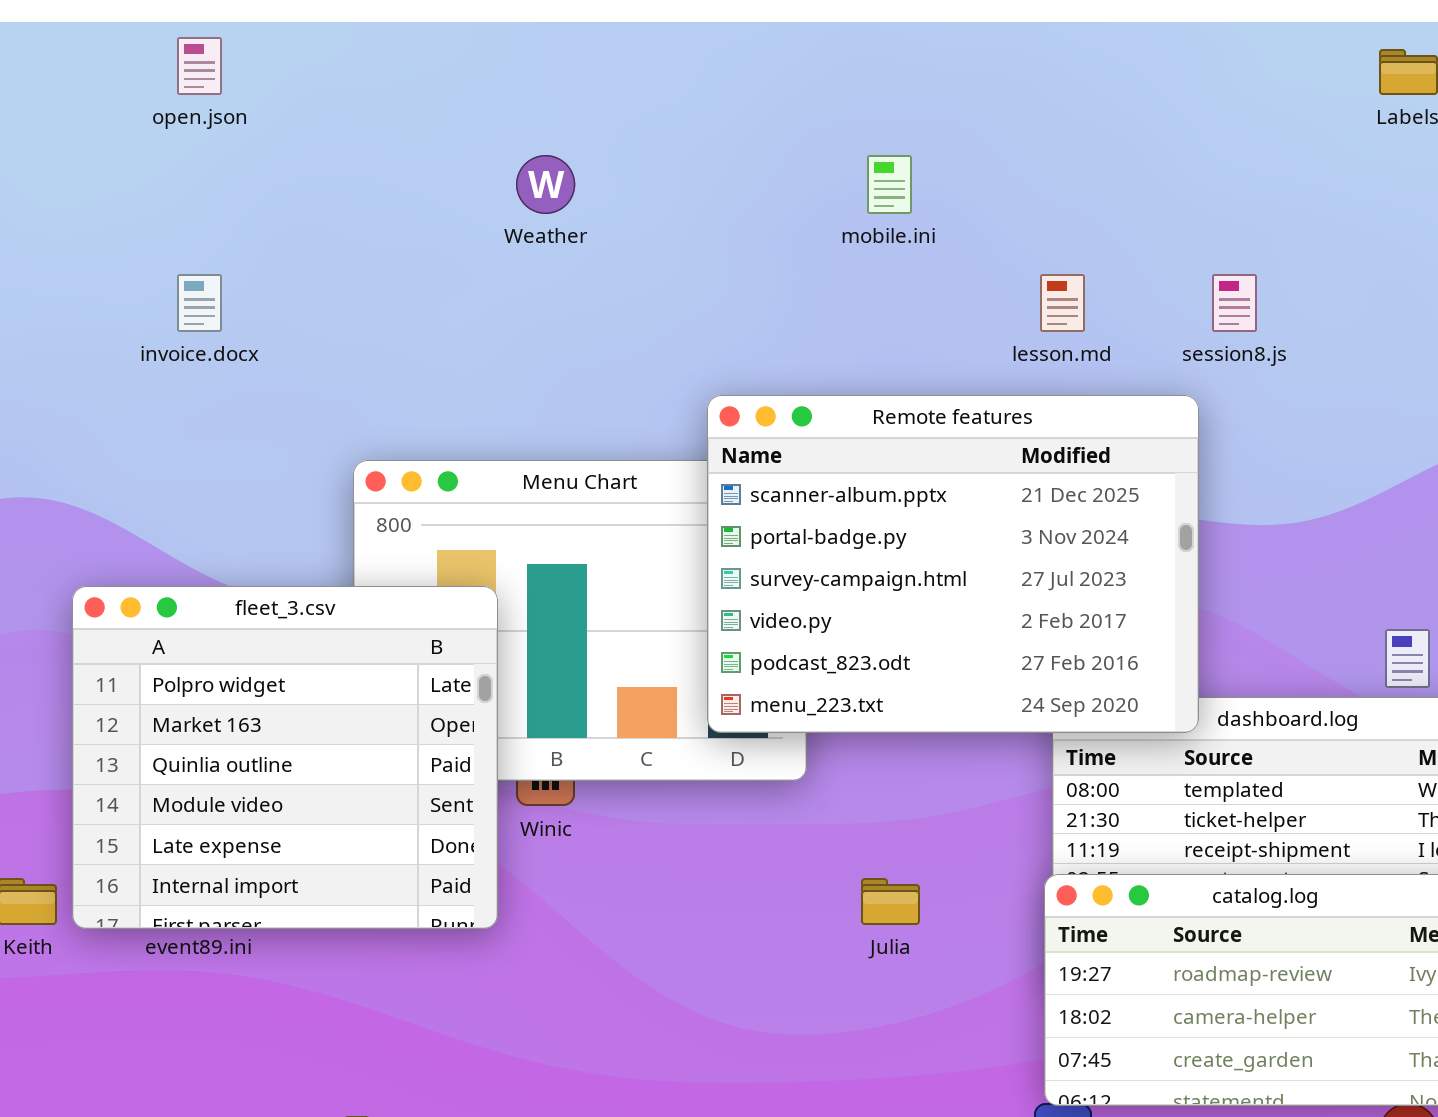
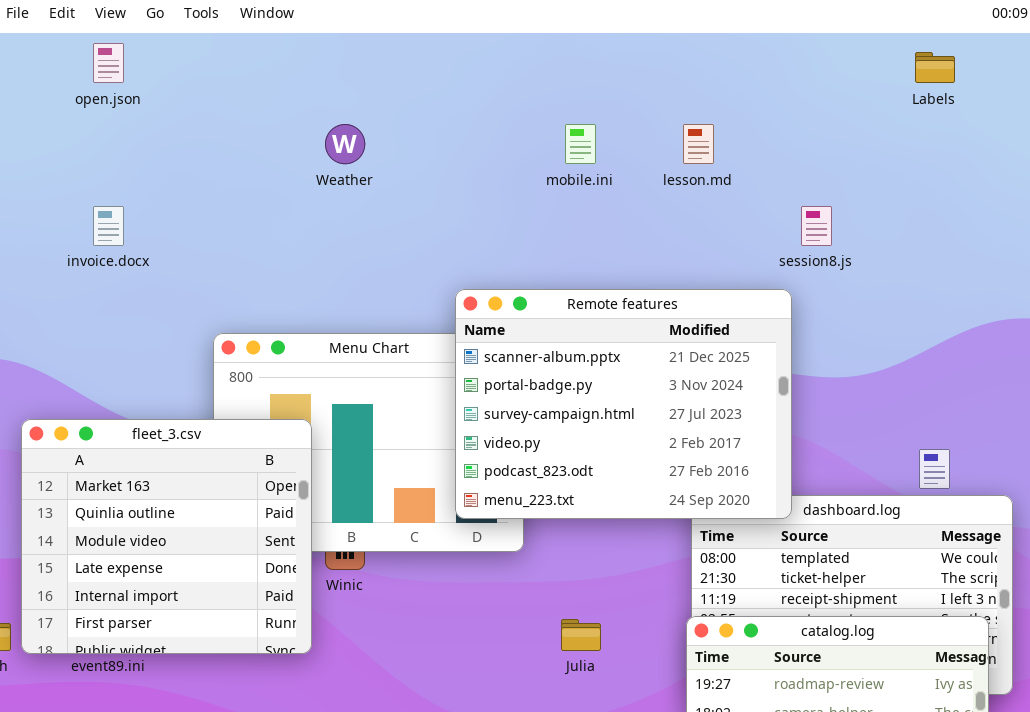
lesson.md: [1040,274,1085,332] -> [683,124,714,164], moved
fleet_3.csv: [72,586,498,929] -> [21,419,312,654], scrolled down 1 row

